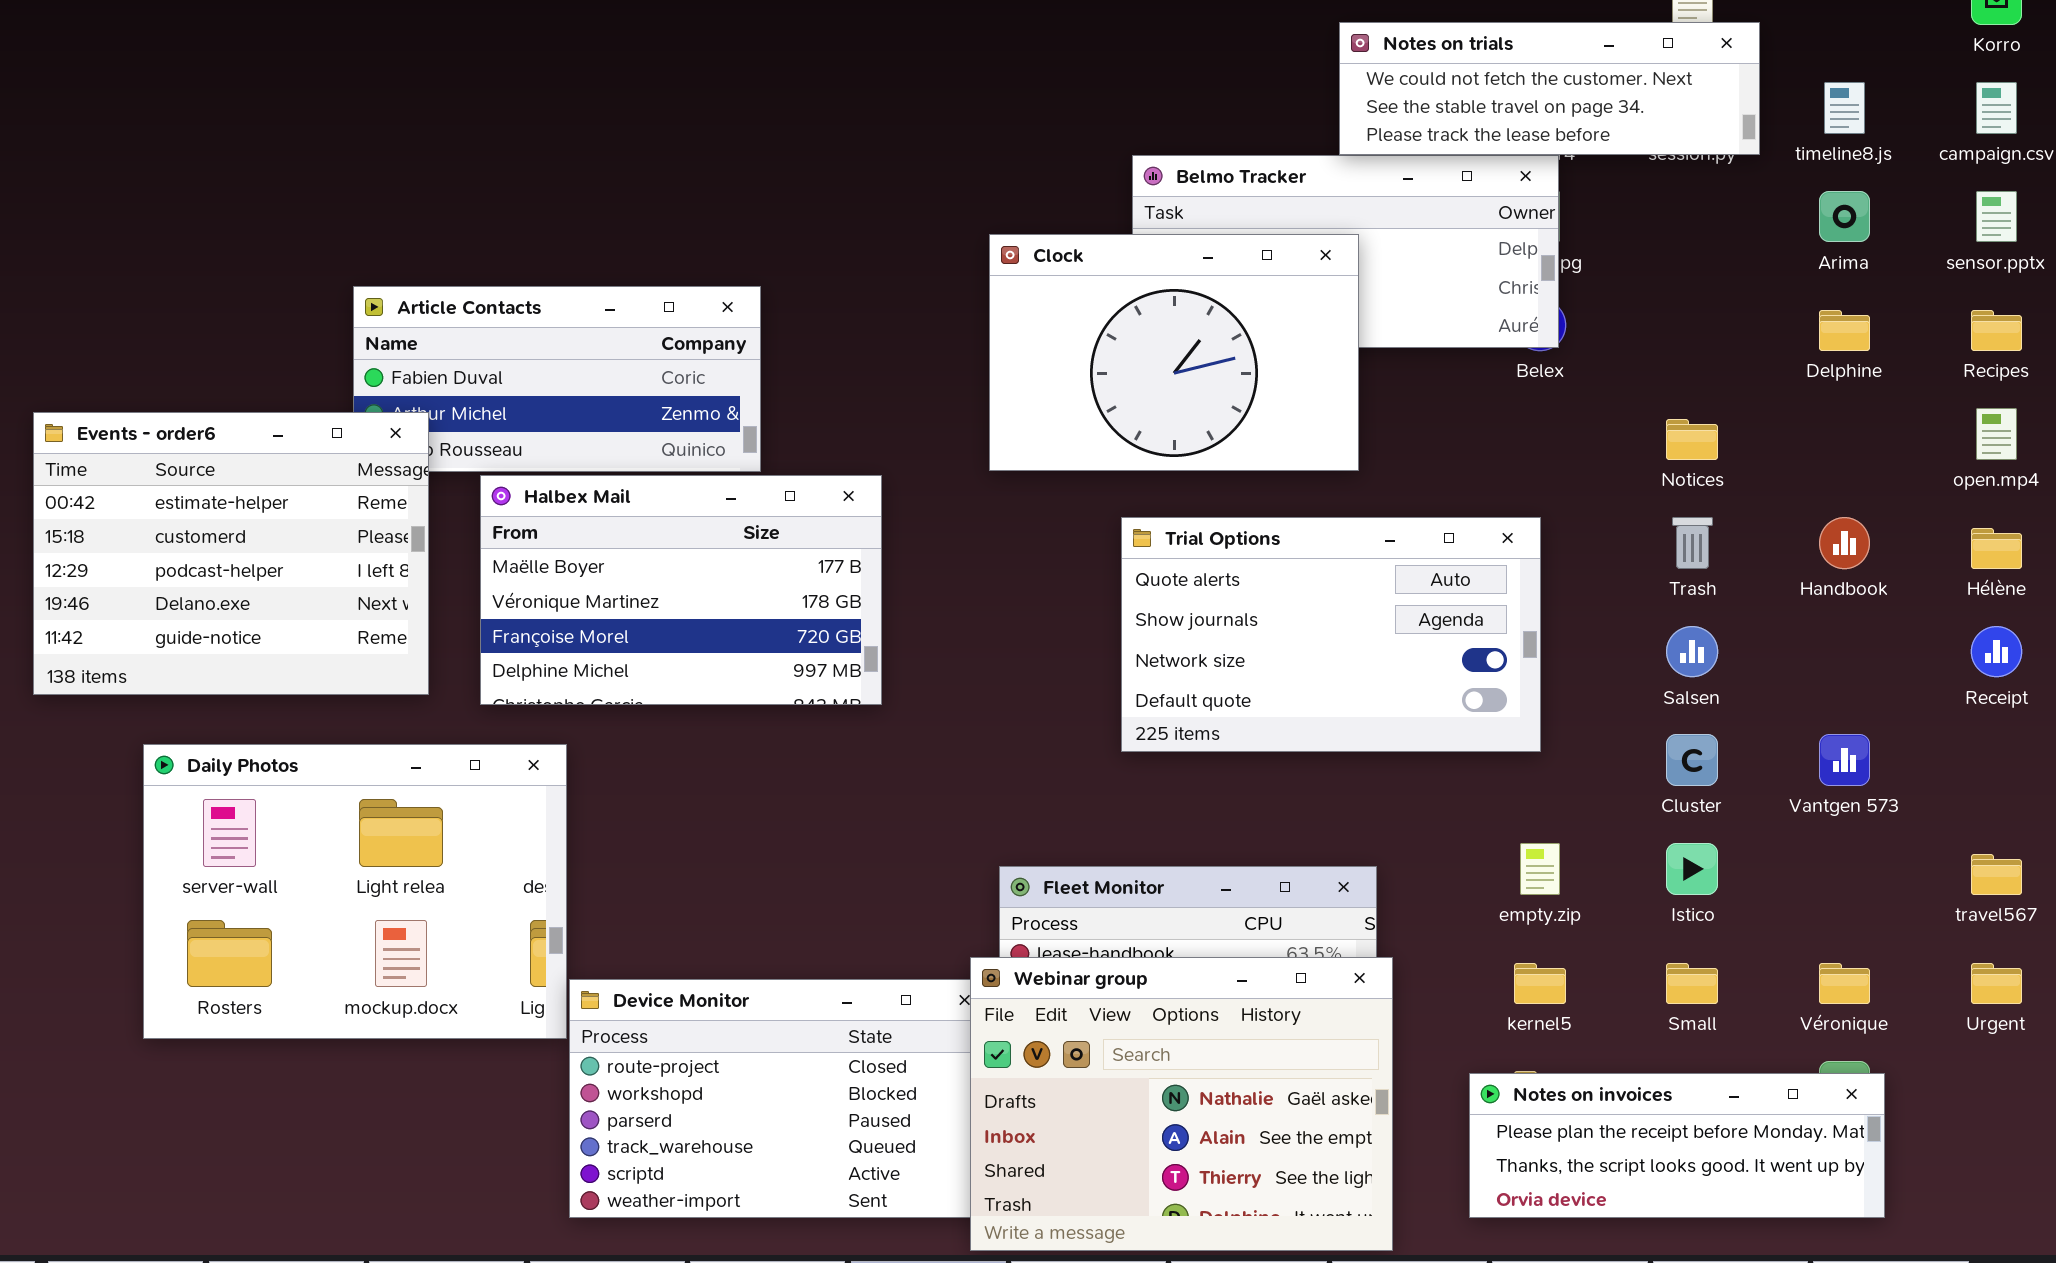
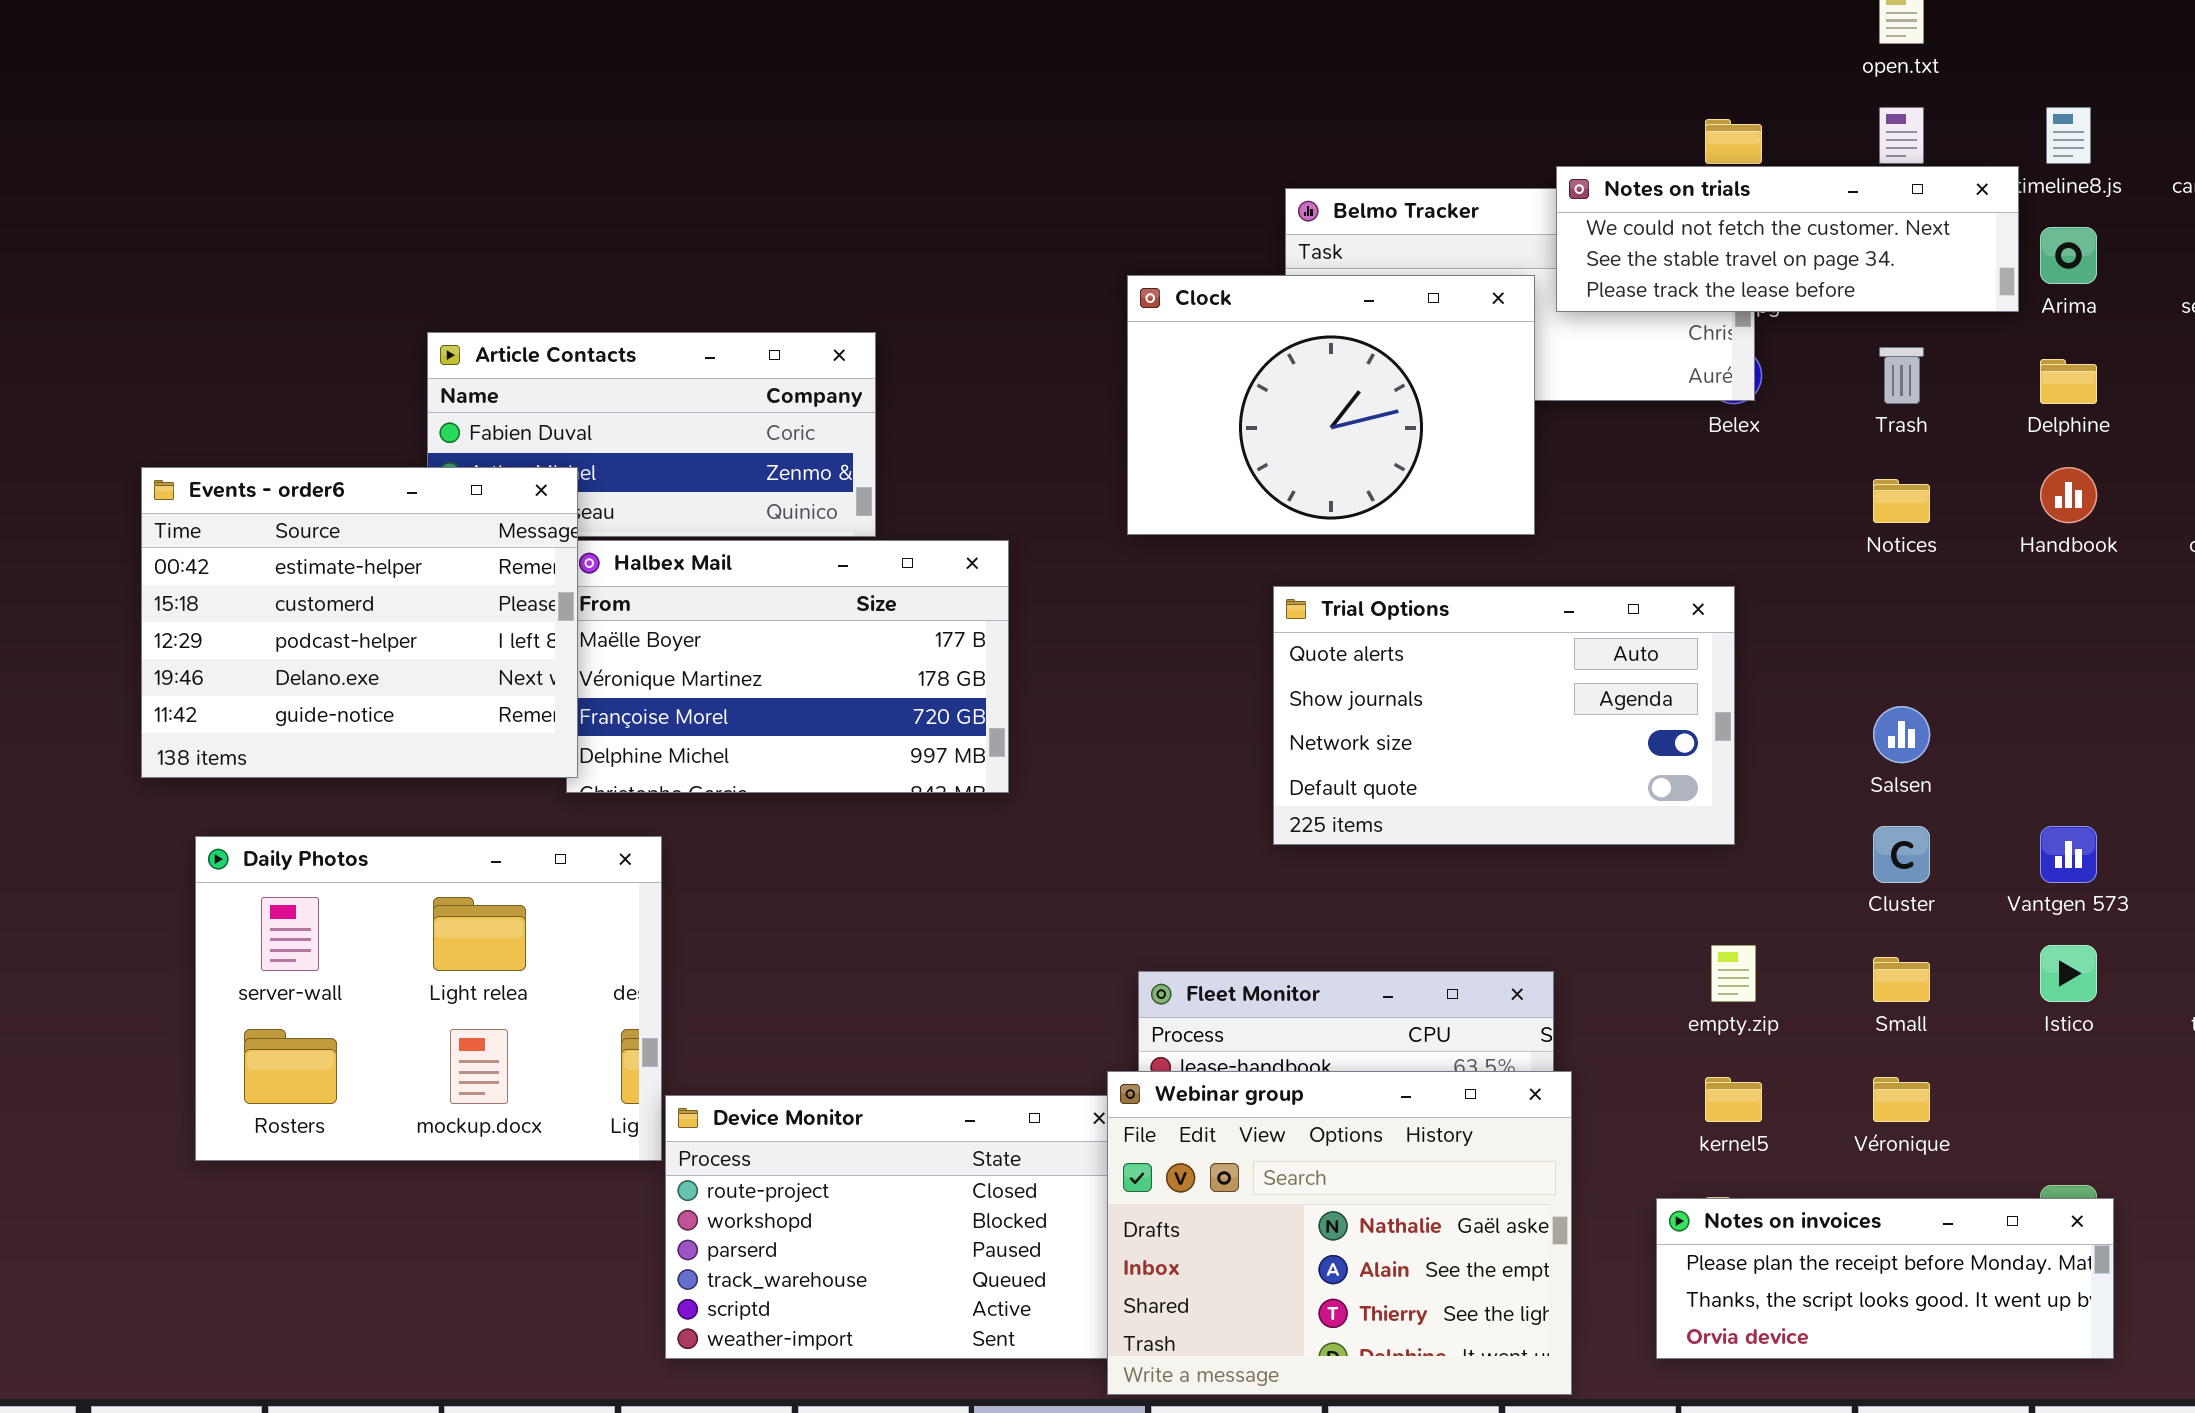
Notes on trials: [1339,22,1760,155] -> [1556,166,2019,312], moved
Events - order6: [33,412,429,695] -> [141,467,578,778], moved
Trash: [1672,517,1713,569] -> [1879,347,1924,404], moved
Handbook: [1819,517,1870,569] -> [2040,467,2097,523], moved
Istico: [1666,843,1718,895] -> [2040,945,2097,1002], moved
Small: [1666,963,1718,1004] -> [1873,957,1930,1002], moved
Véronique: [1819,963,1870,1004] -> [1873,1077,1930,1122], moved

